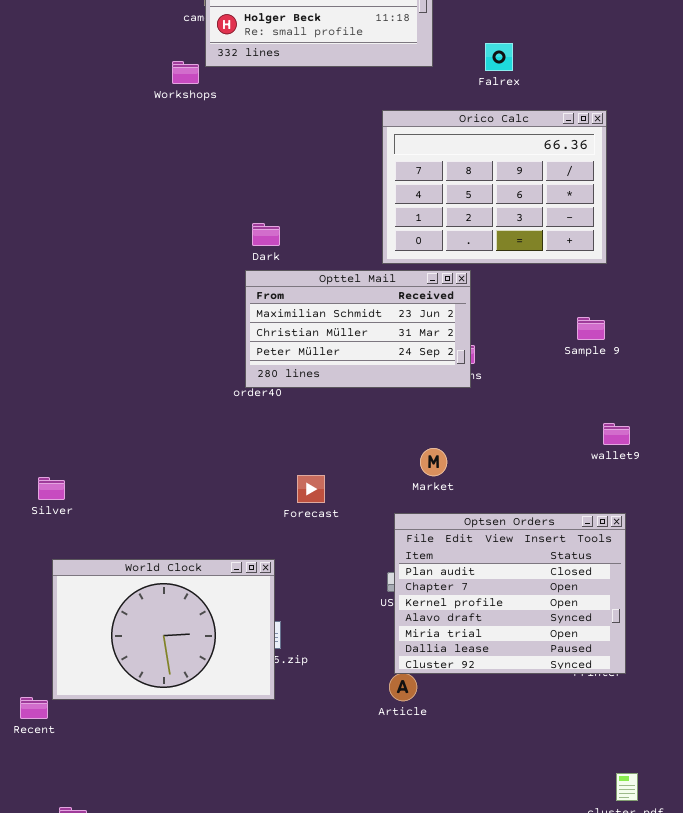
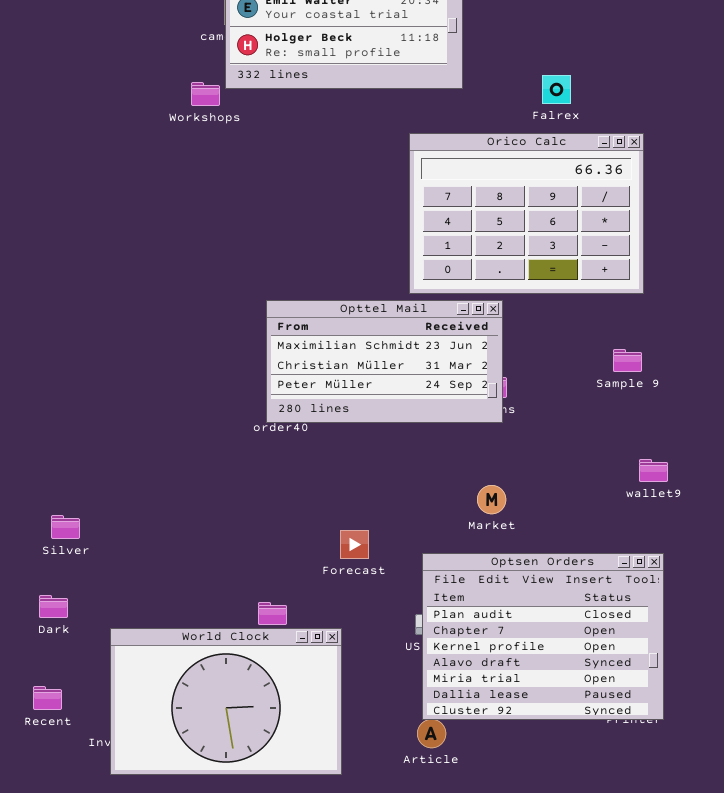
Falrex: [485,43,513,71] -> [542,75,571,104], moved
Dark: [252,223,280,246] -> [39,595,68,618], moved
Market: [420,448,447,476] -> [477,485,506,514], moved
Forecast: [297,475,325,503] -> [340,530,369,559], moved
World Clock: [52,559,275,700] -> [110,628,342,775], moved
Recent: [20,697,48,719] -> [33,686,62,710], moved

